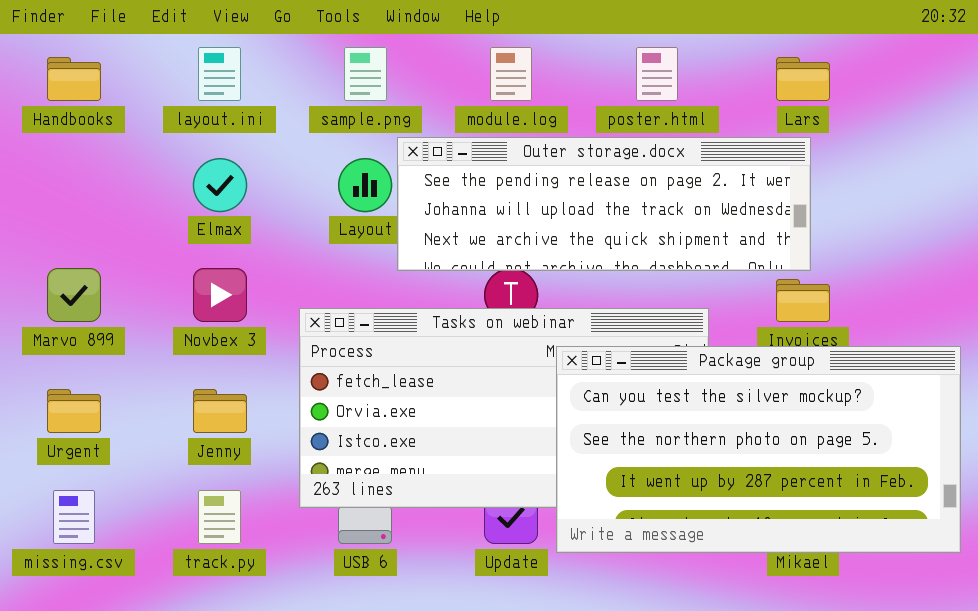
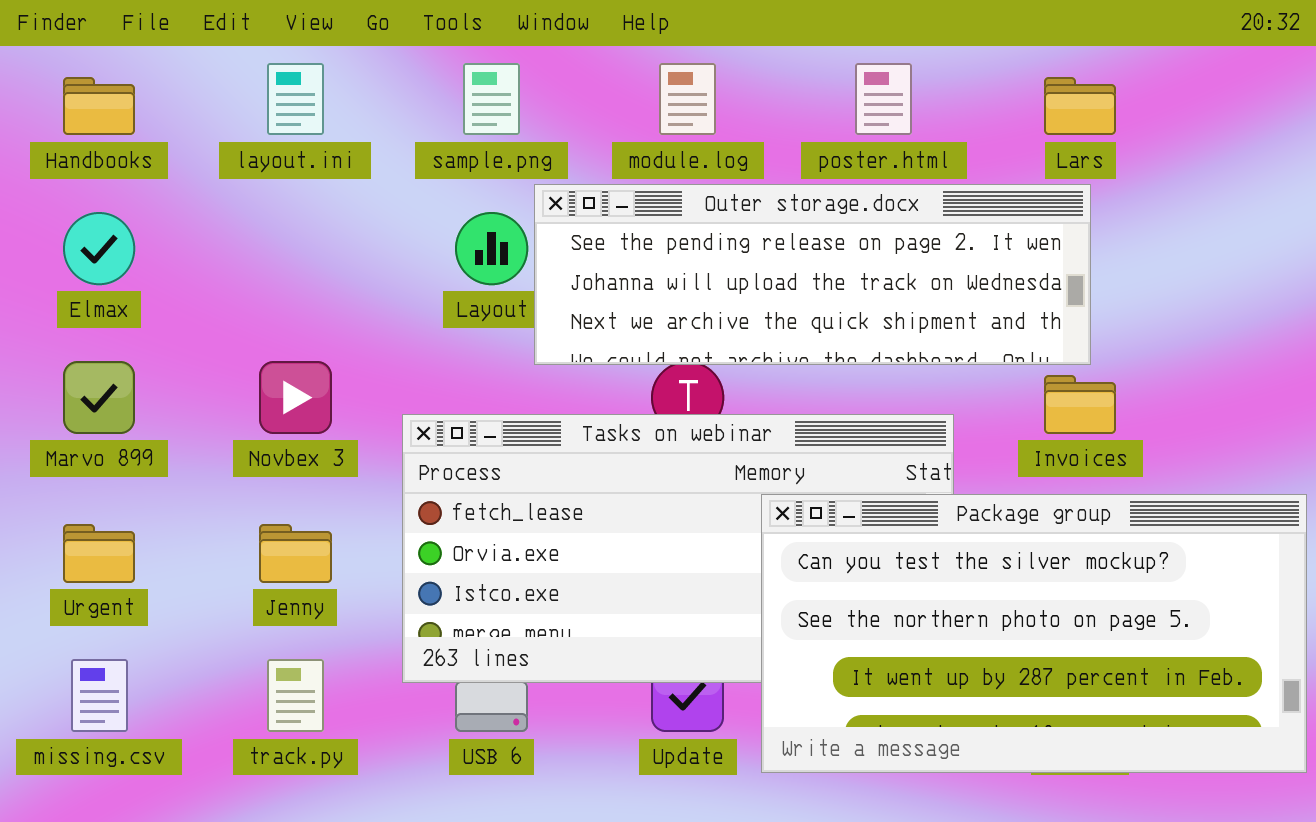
Elmax: [193,158,247,212] -> [63,212,135,285], moved
Package group: [556,346,961,553] -> [761,494,1307,773], moved

